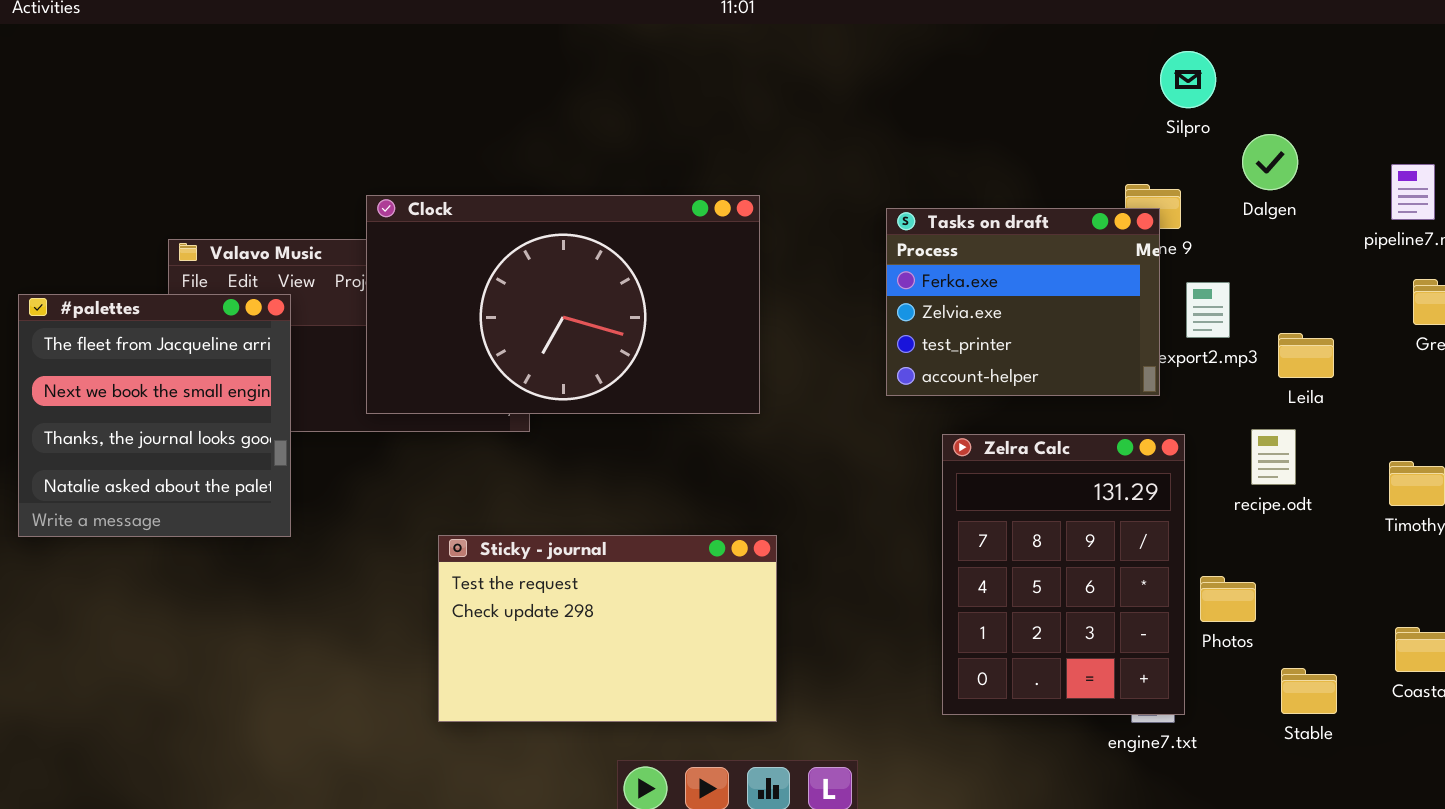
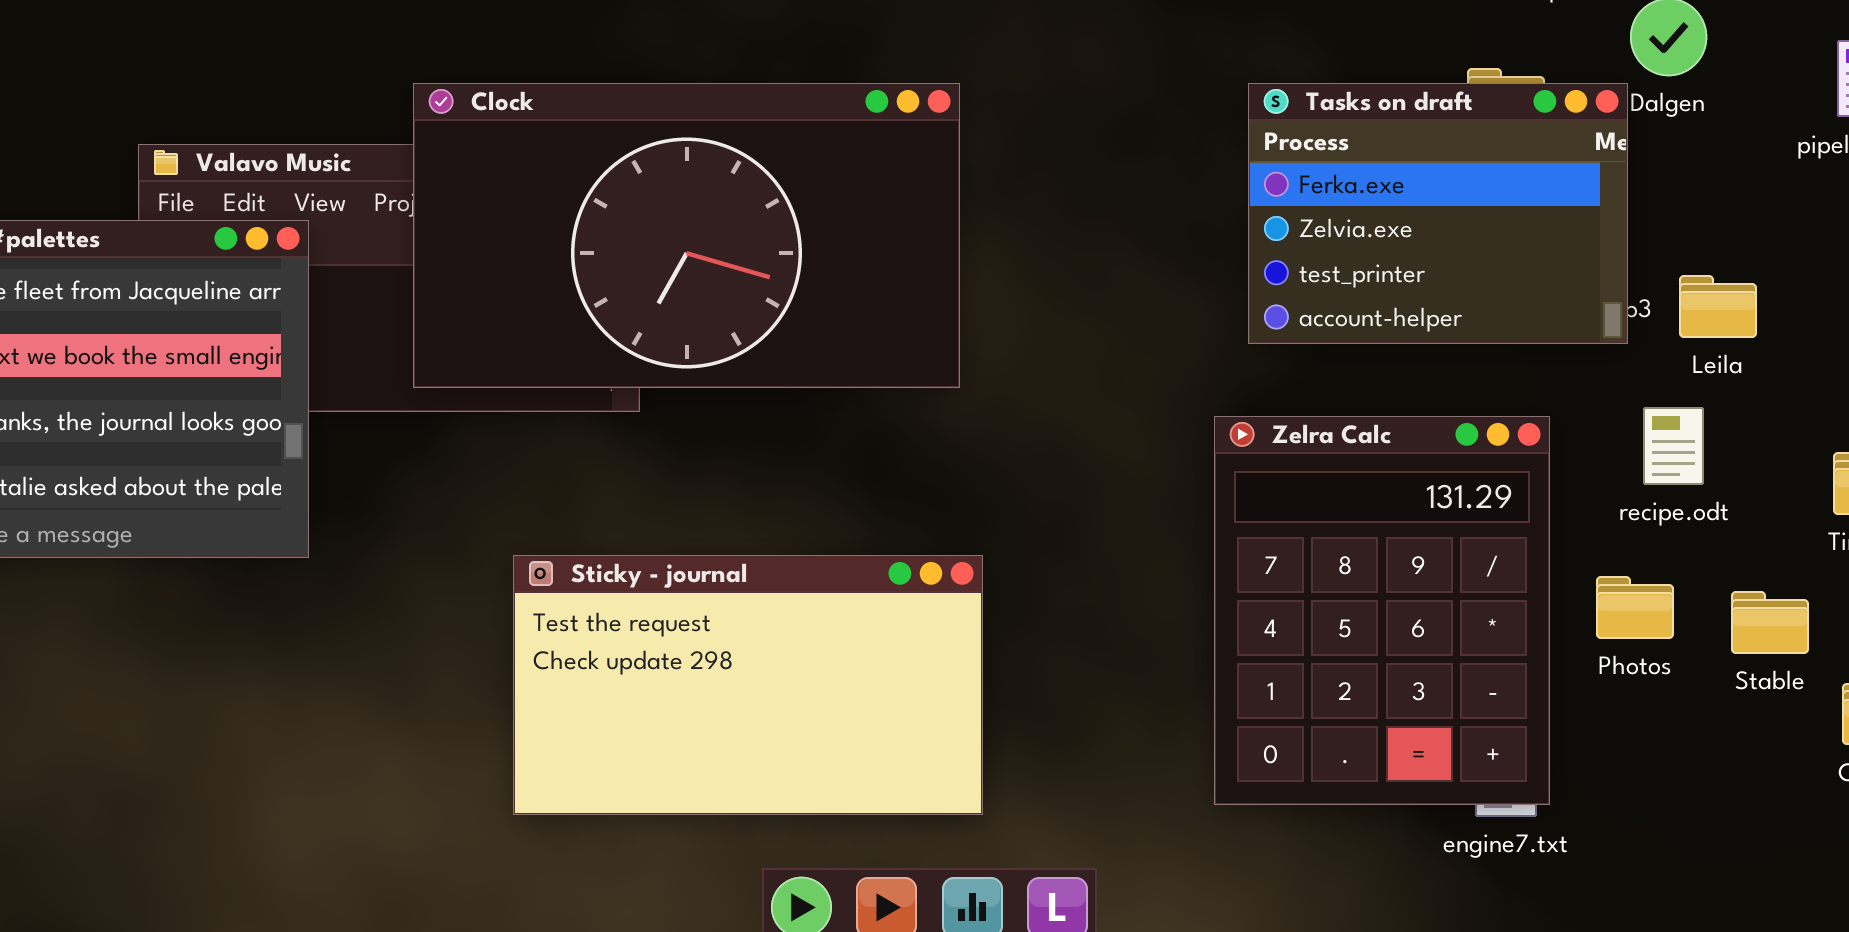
Tasks on draft: [886,208,1160,396] -> [1248,83,1628,344], moved
Photos: [1200,576,1256,622] -> [1596,576,1674,639], moved
Stable: [1281,668,1337,714] -> [1731,591,1809,654], moved

